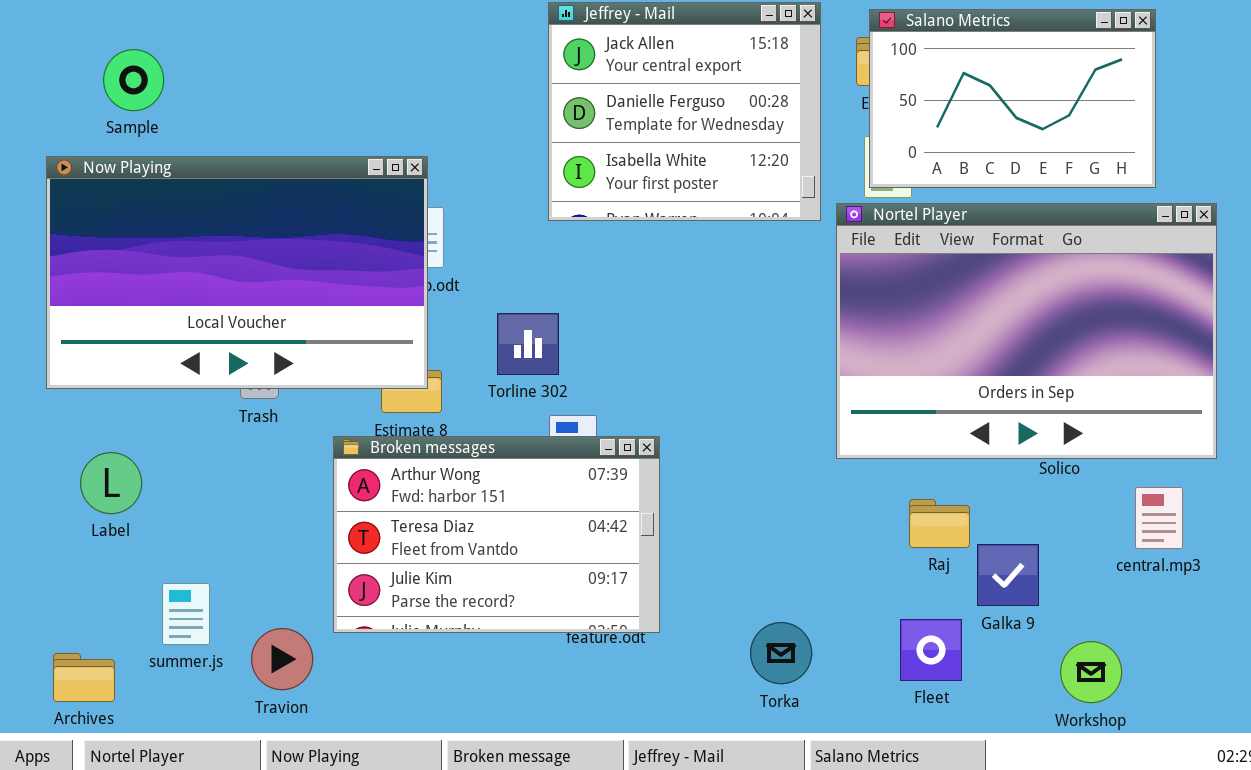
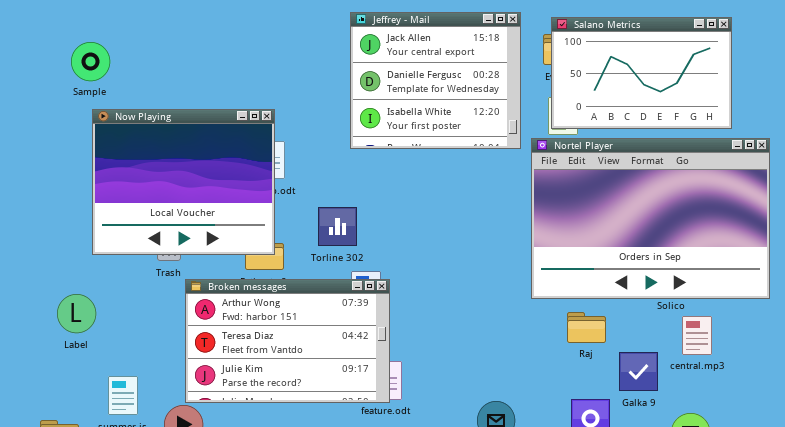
Now Playing: [46,156,428,389] -> [92,109,275,255], resized
Broken messages: [333,436,660,633] -> [185,279,390,403], moved
central.mp3: [1135,487,1183,549] -> [682,316,712,355], moved
Raj: [909,499,970,548] -> [567,312,606,343], moved

